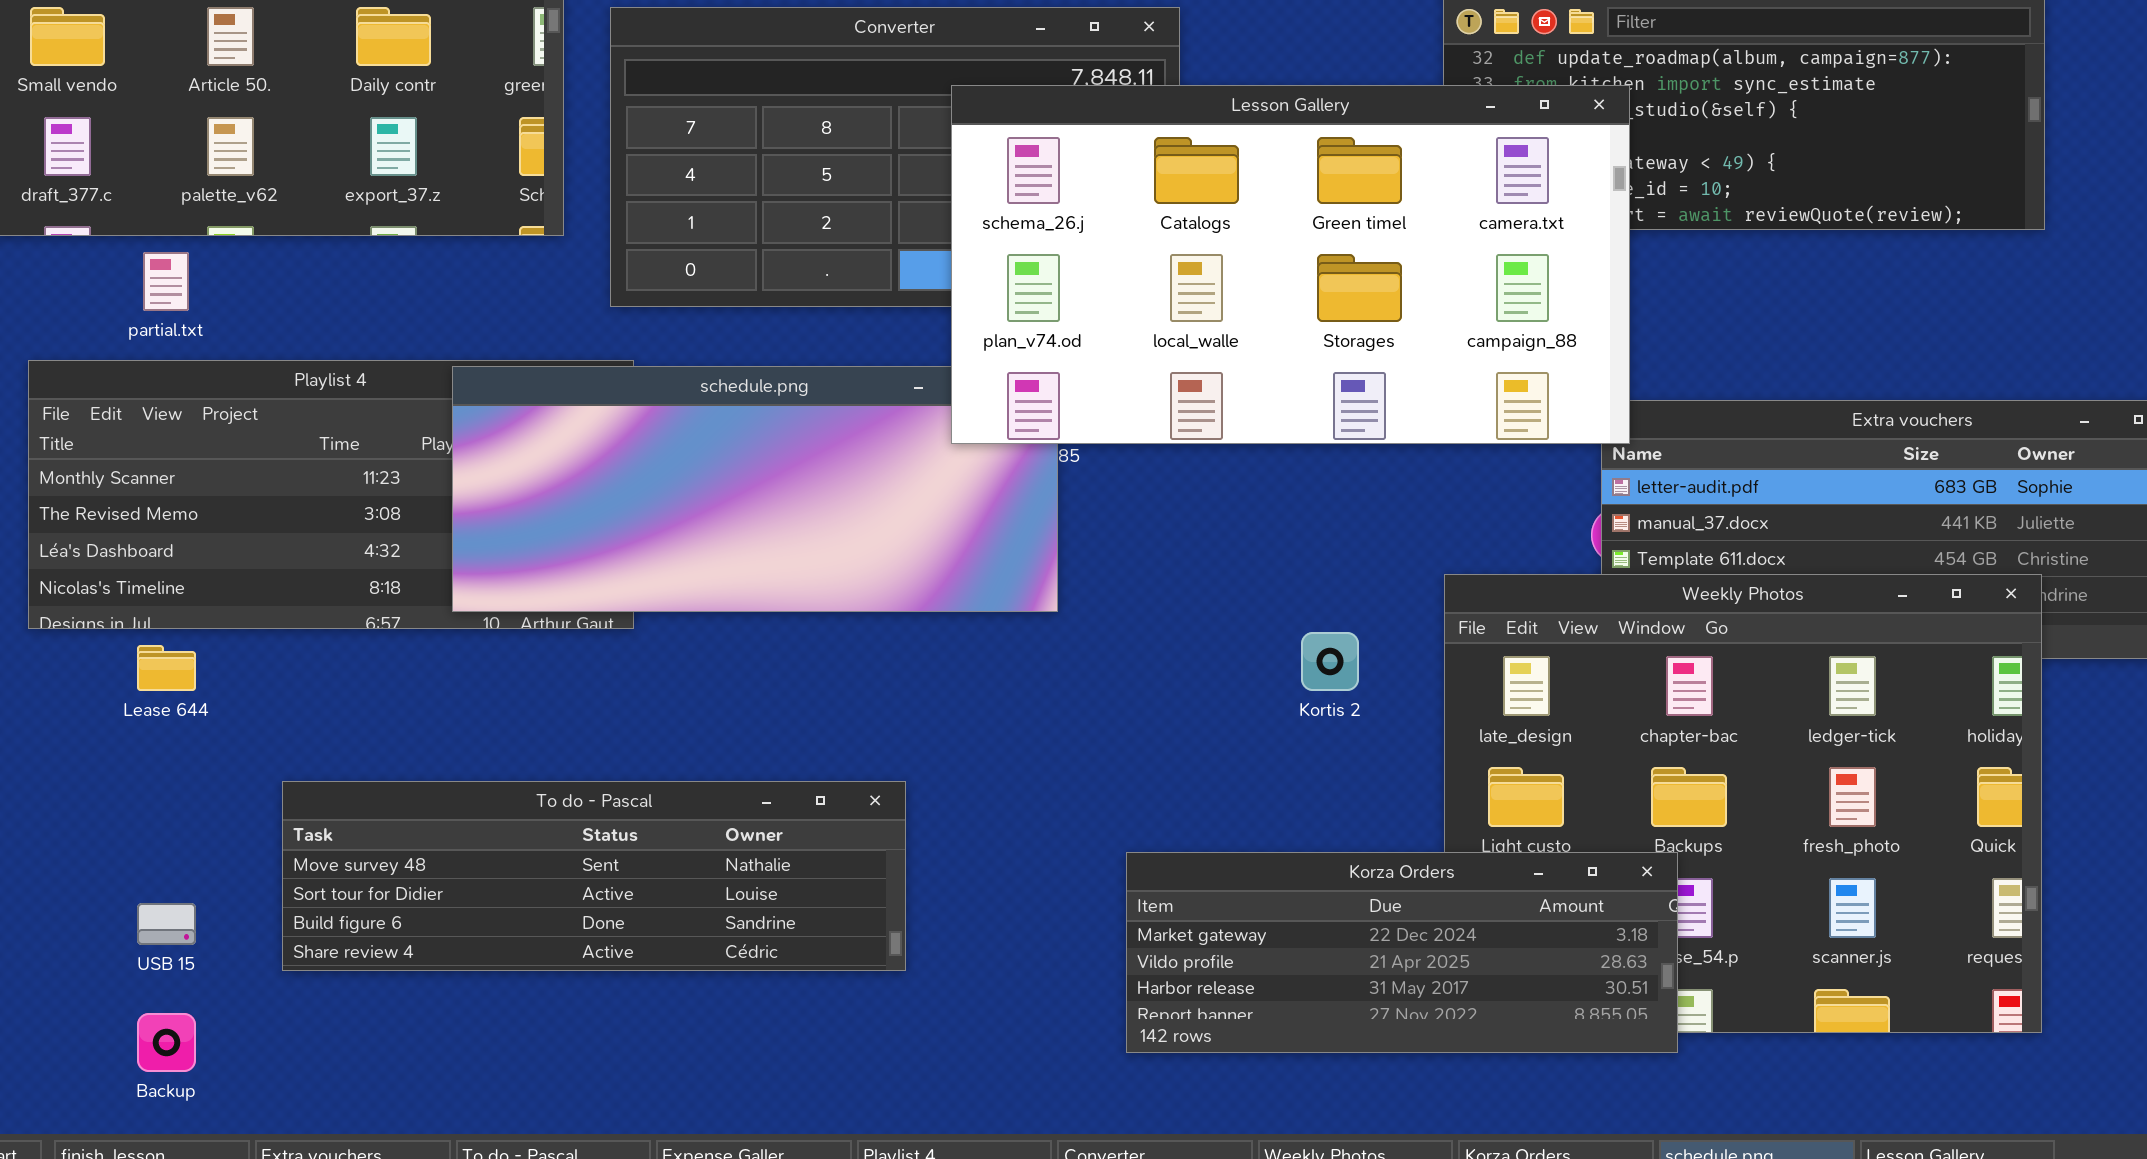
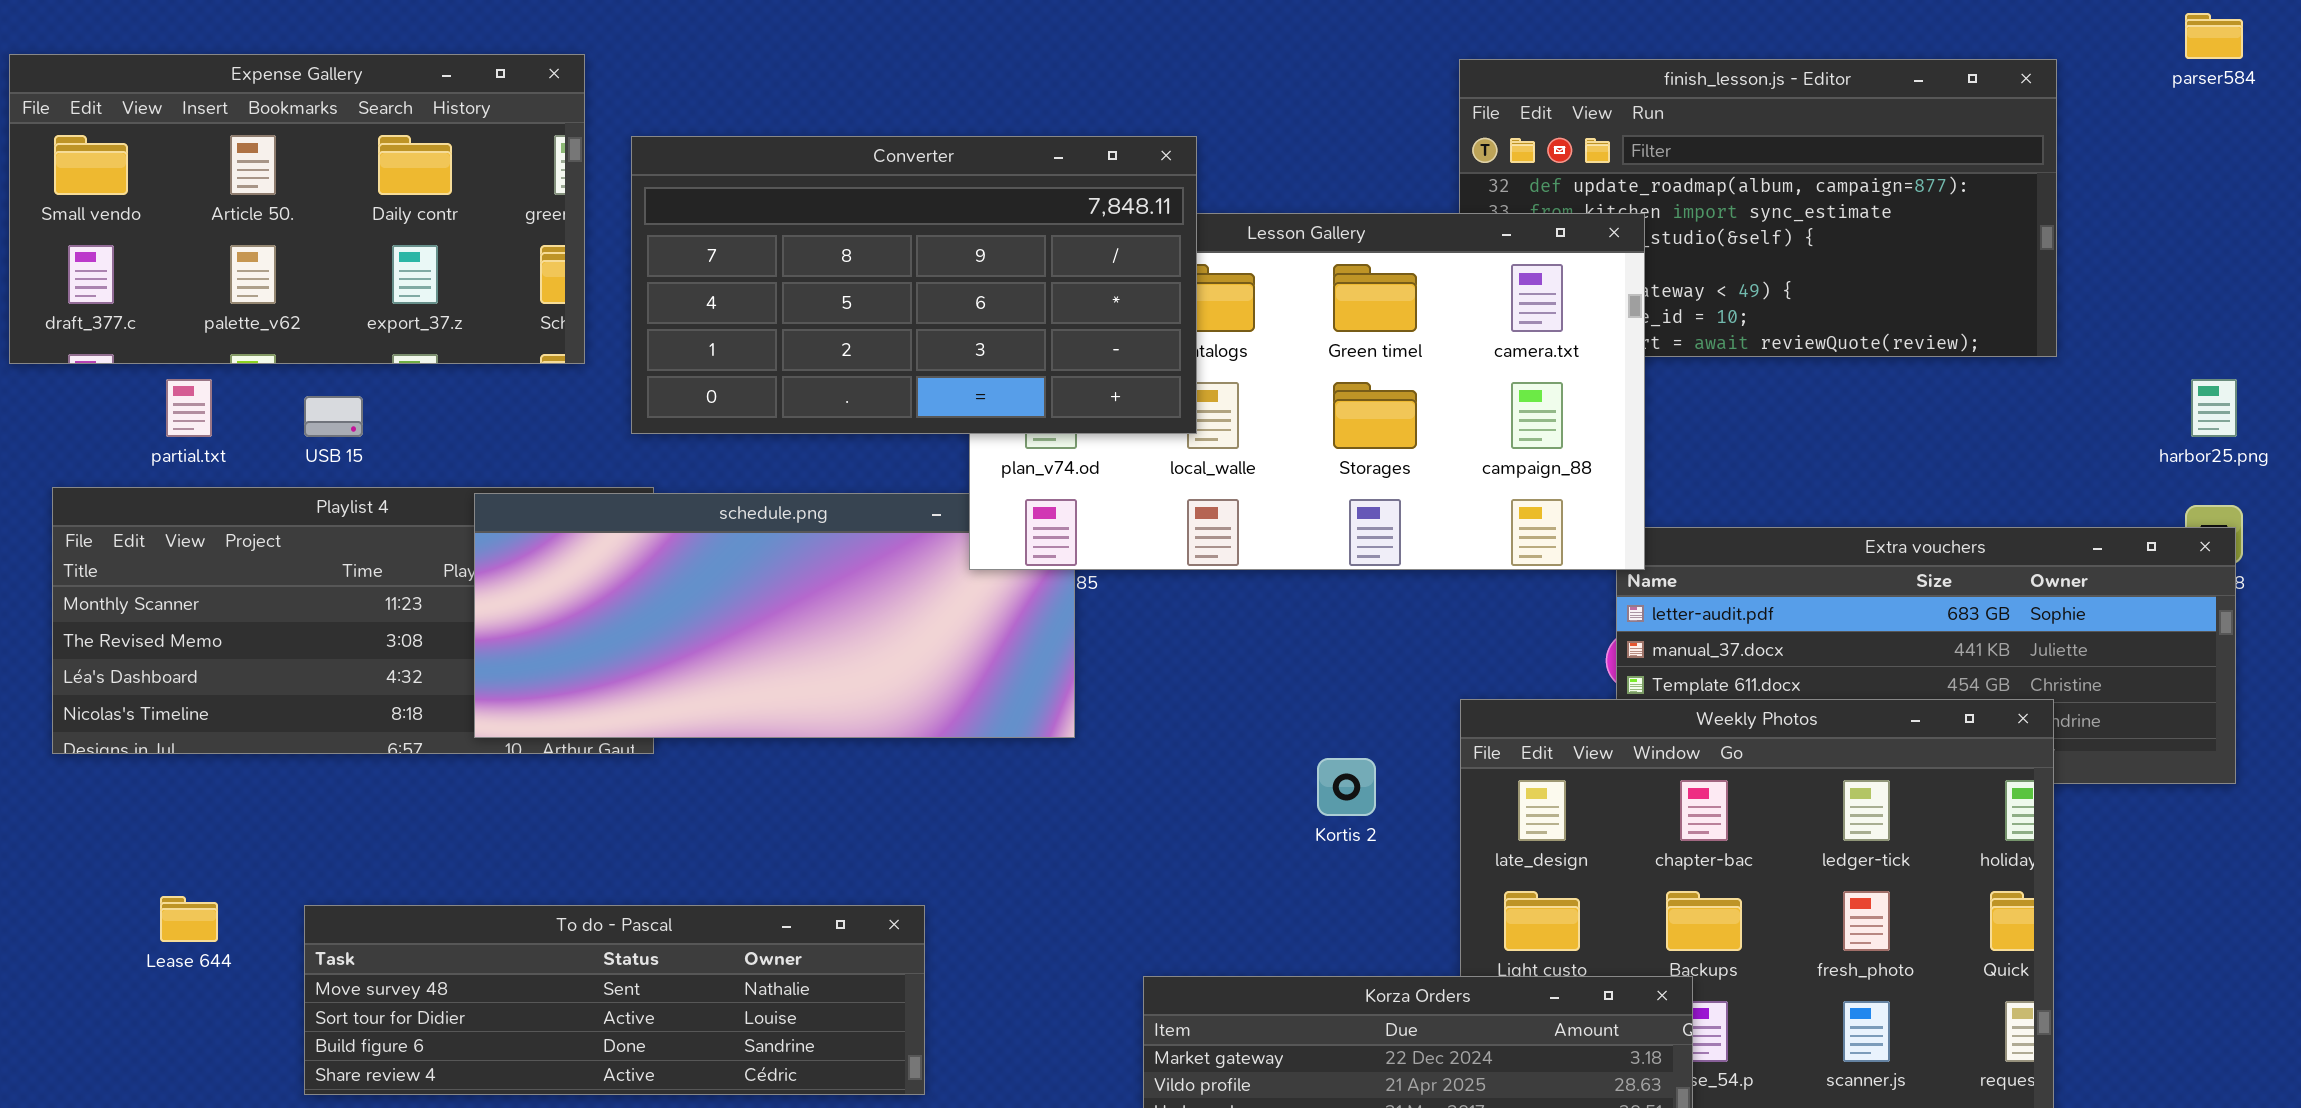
Converter: [610,7,1180,307] -> [631,136,1197,434], raised
Lease 644: [137,645,196,691] -> [160,896,218,942], moved
USB 15: [137,903,196,945] -> [304,396,363,437], moved

